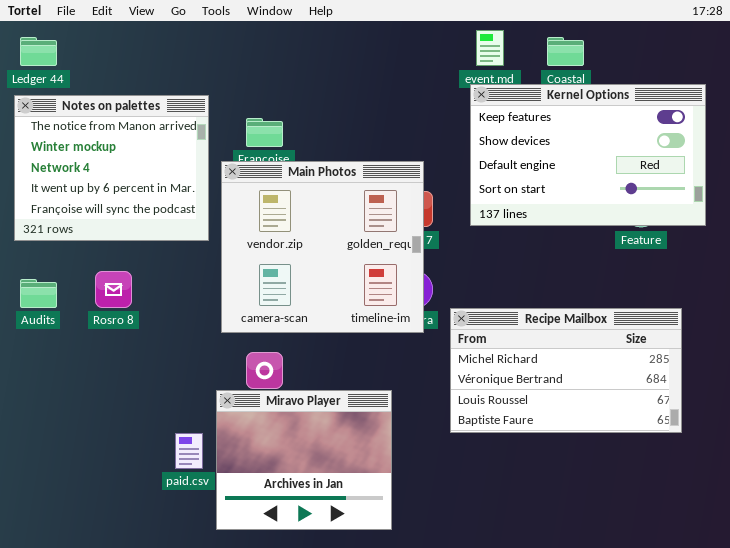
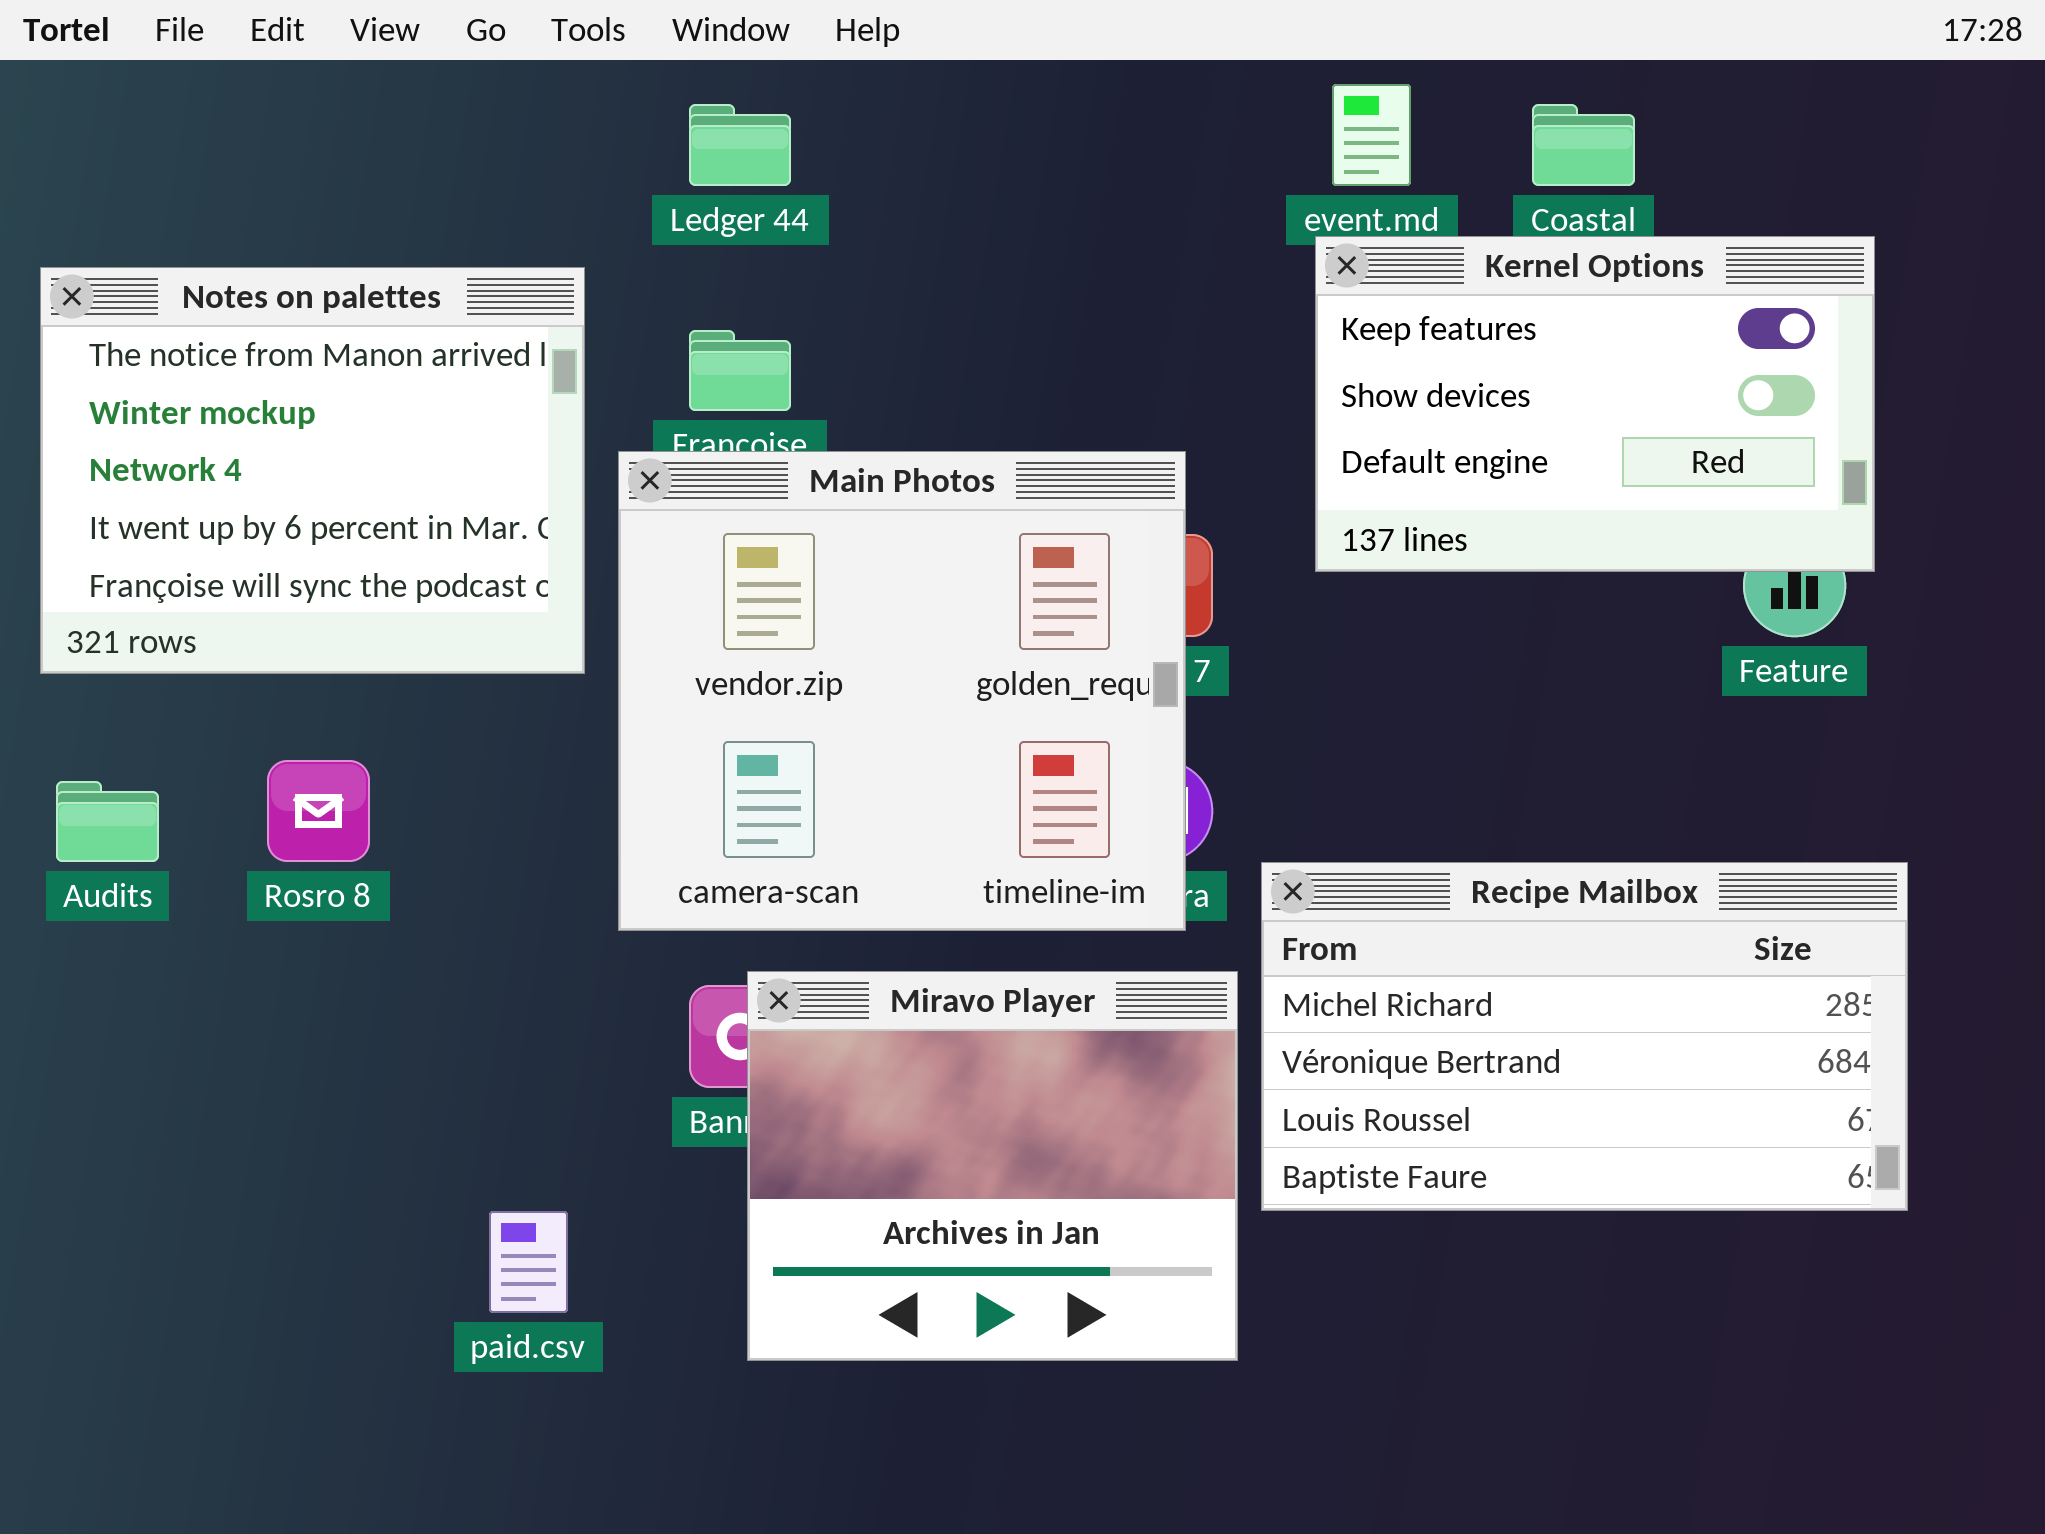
Ledger 44: [20,37,57,66] -> [689,104,791,186], moved
Kernel Options: [470,84,706,226] -> [1315,236,1875,572], resized
Miravo Player: [216,390,392,530] -> [747,971,1238,1361], moved

